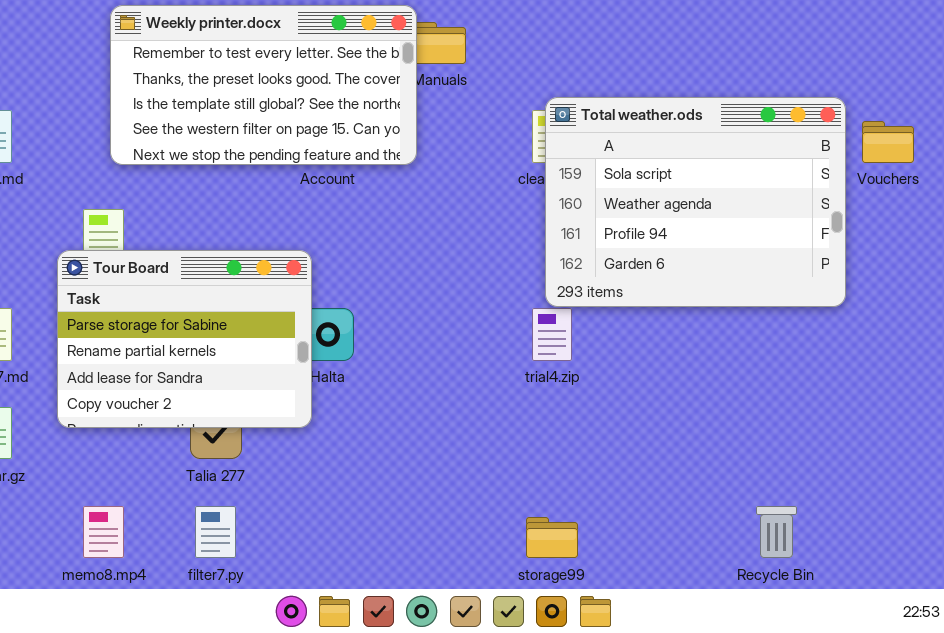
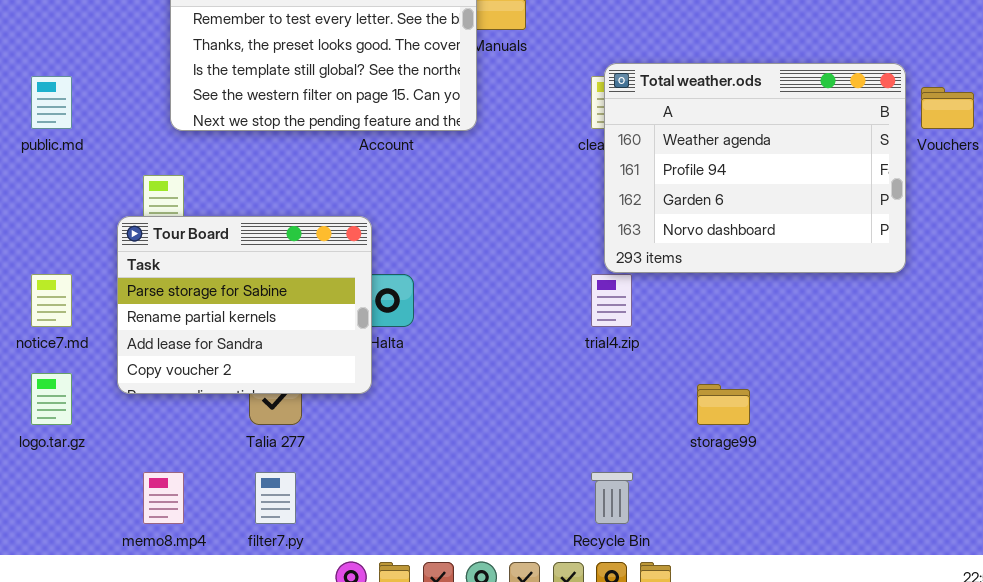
Total weather.ods: [545,97,846,307] -> [604,63,906,273], scrolled down 1 row
Recycle Bin: [756,506,797,558] -> [591,472,633,524], moved
storage99: [526,517,578,558] -> [697,384,750,425], moved

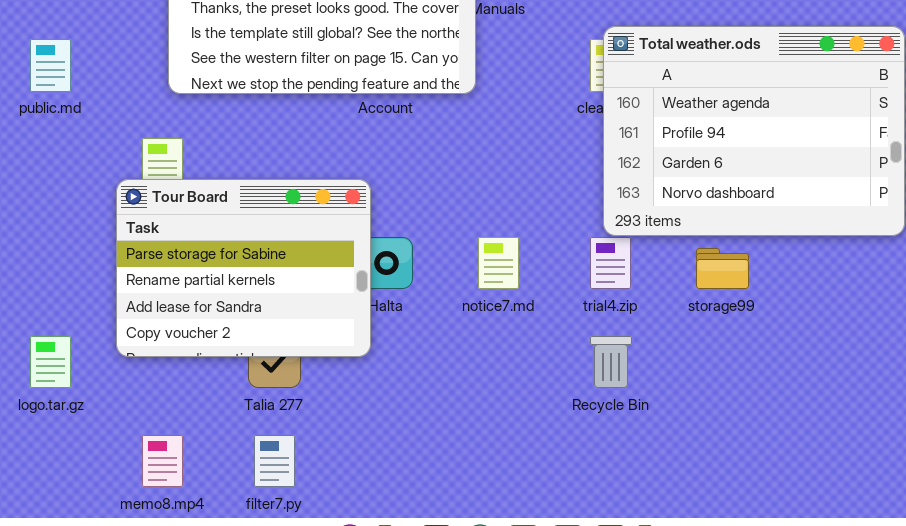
notice7.md: [31,274,72,327] -> [478,237,519,289], moved
storage99: [697,384,750,425] -> [696,248,749,289], moved
Recycle Bin: [591,472,633,524] -> [590,336,632,388], moved

